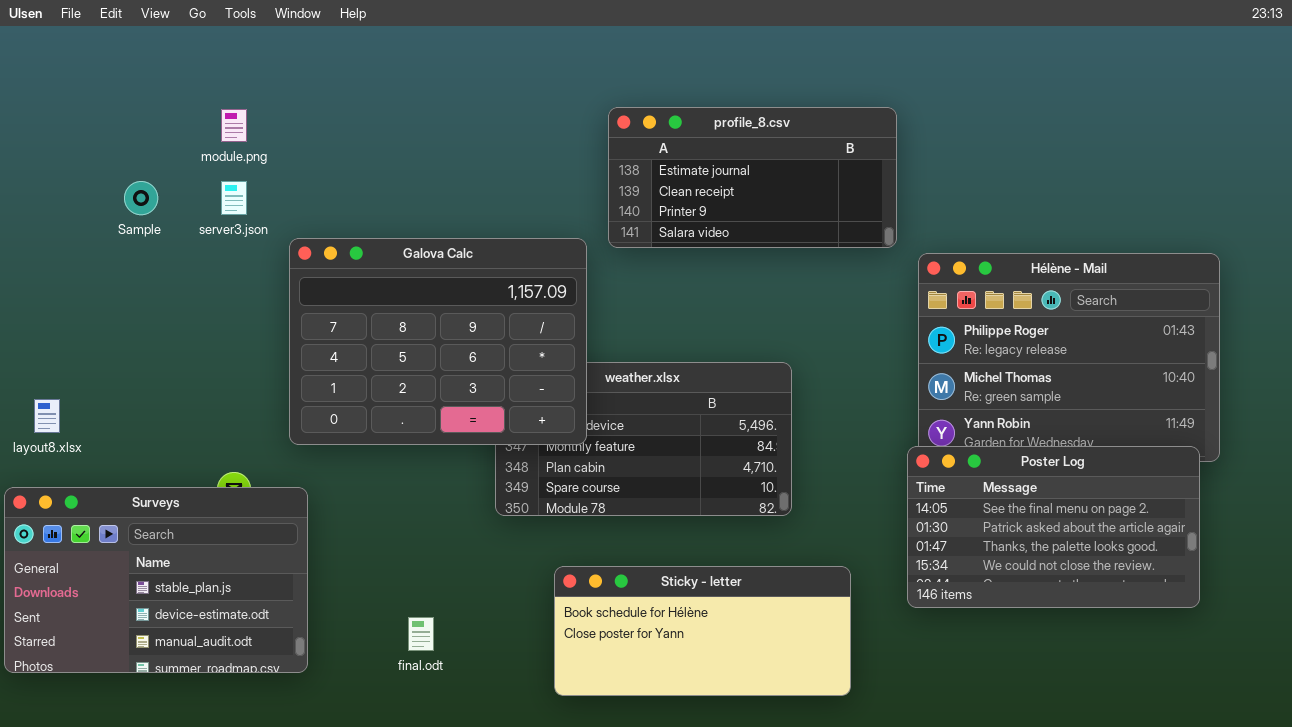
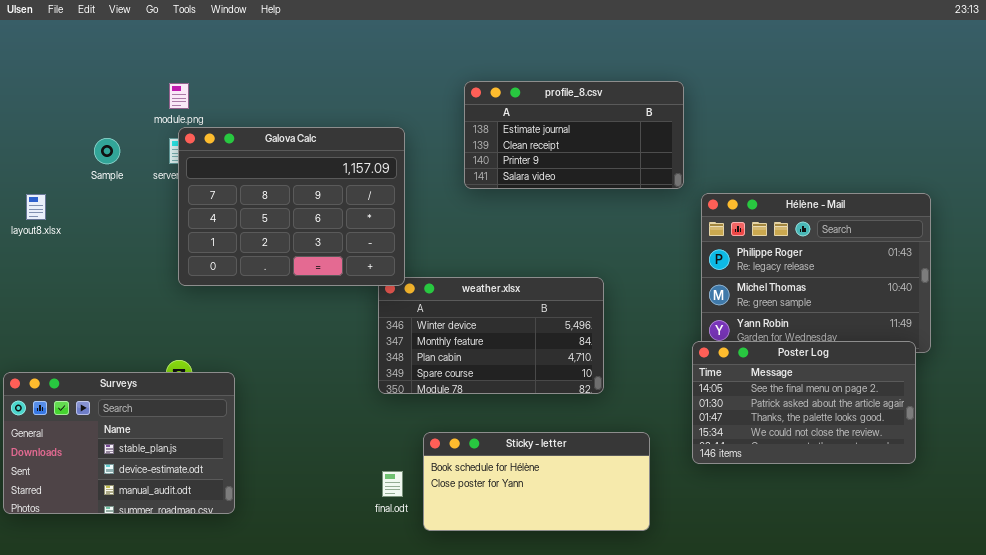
Galova Calc: [289,238,587,445] -> [178,127,405,286], moved
layout8.xlsx: [34,399,60,433] -> [26,194,46,220], moved
final.odt: [408,617,434,651] -> [382,471,403,497], moved

